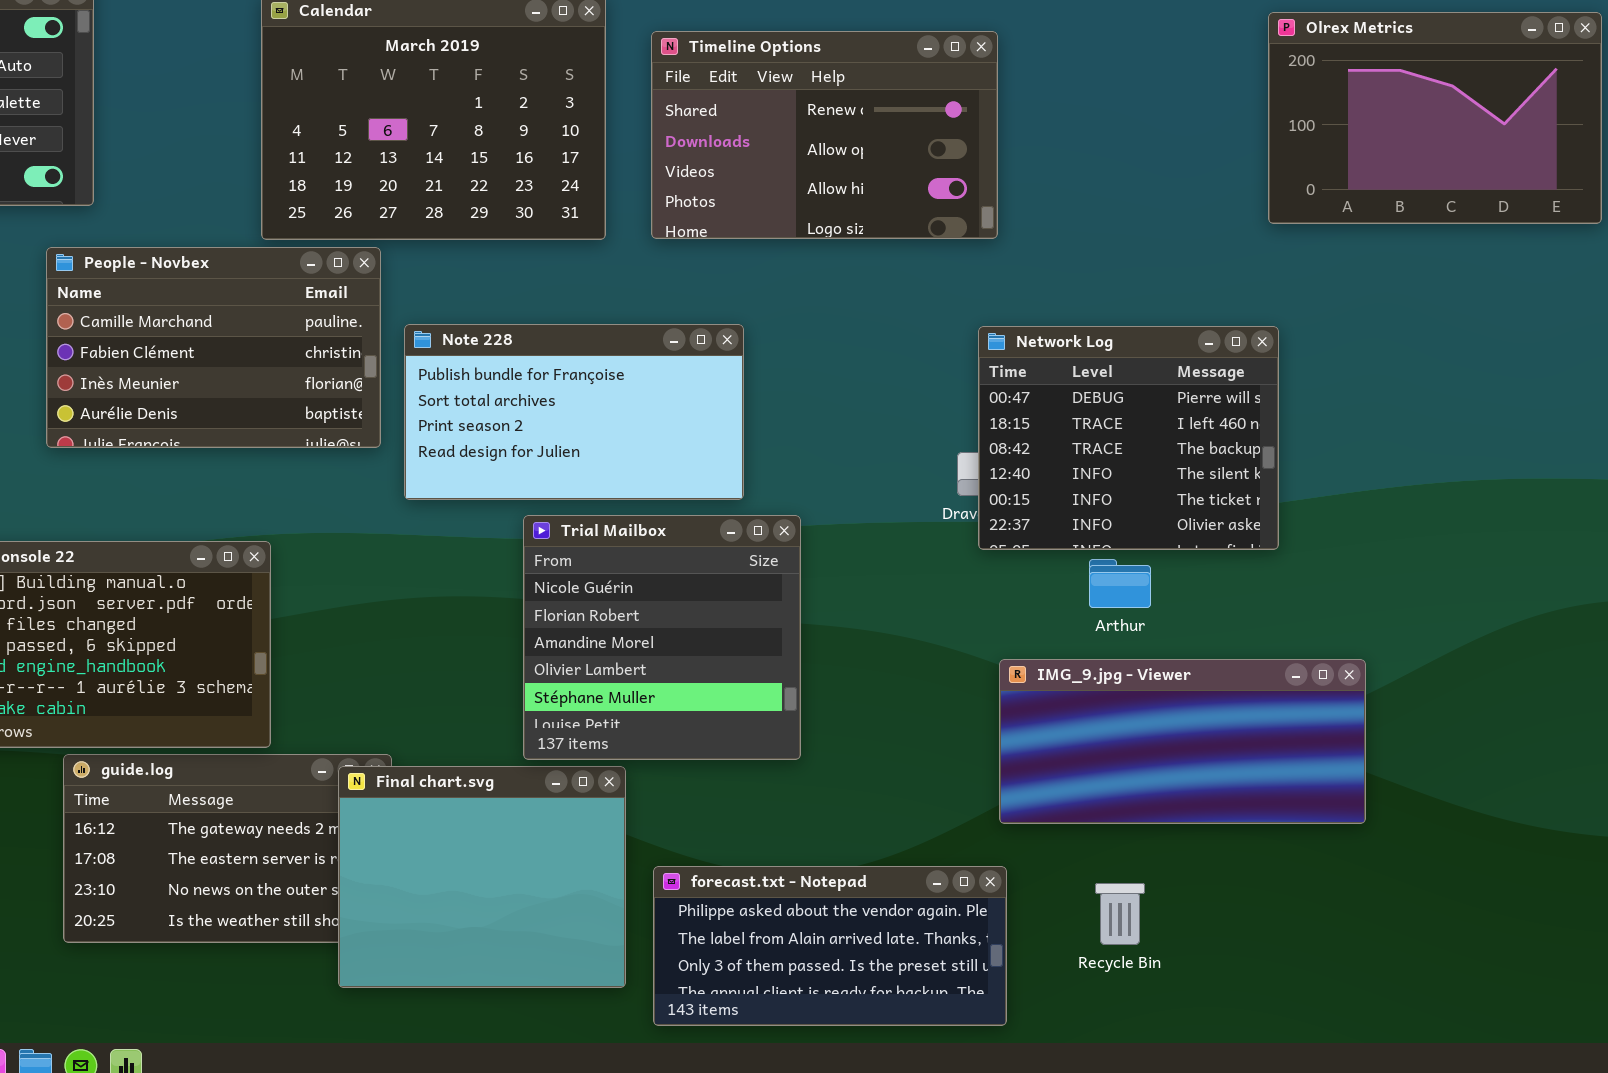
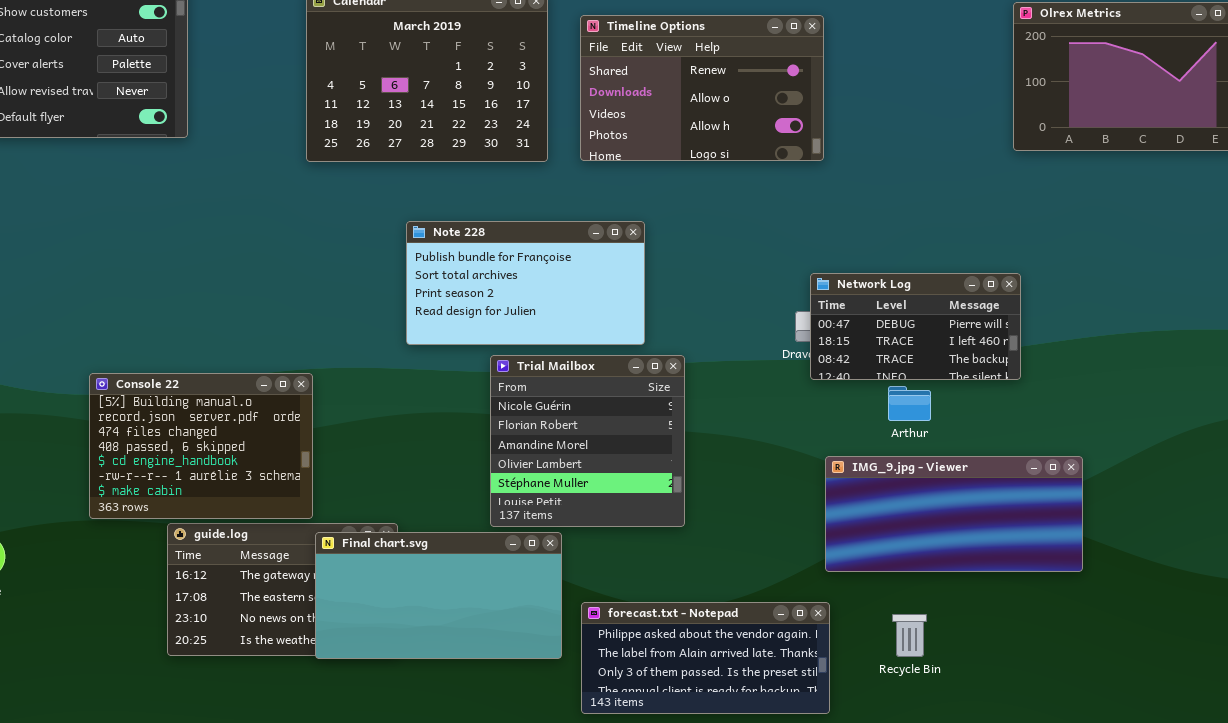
People - Novbex: [46,247,381,448] -> none, closed
Network Log: [978,326,1279,550] -> [810,273,1021,380], resized
Final chart.svg: [338,766,626,988] -> [315,532,562,659], resized

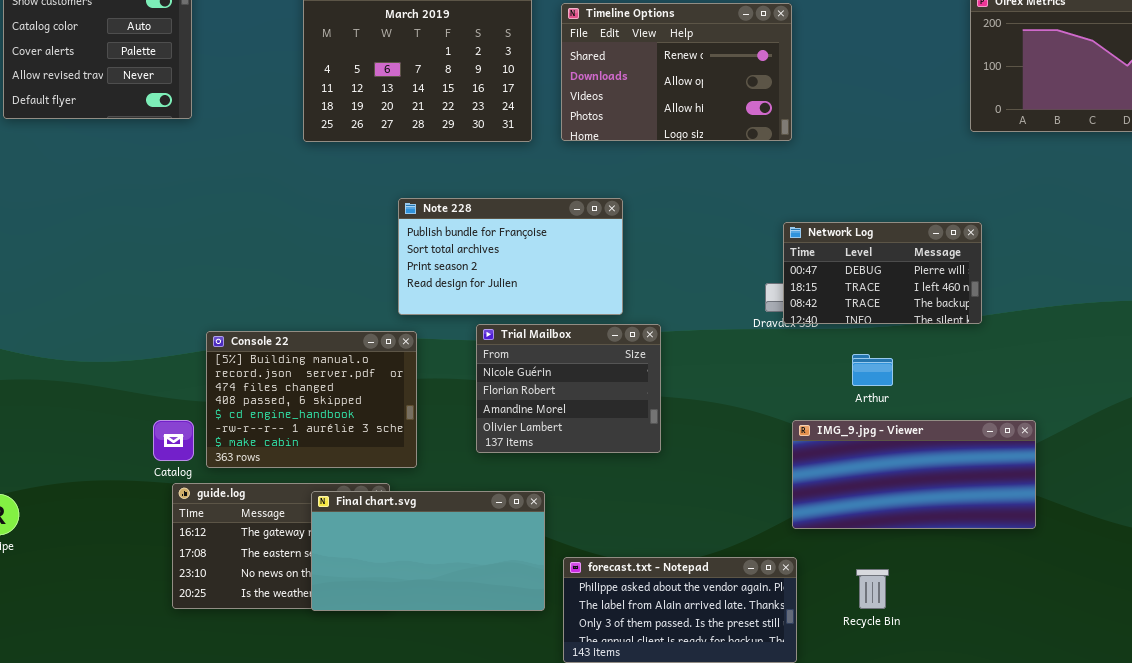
Network Log: [810,273,1021,380] -> [783,222,982,324], moved
Trial Mailbox: [490,355,685,527] -> [476,324,661,453], resized
Console 22: [89,373,313,519] -> [206,331,417,468], moved

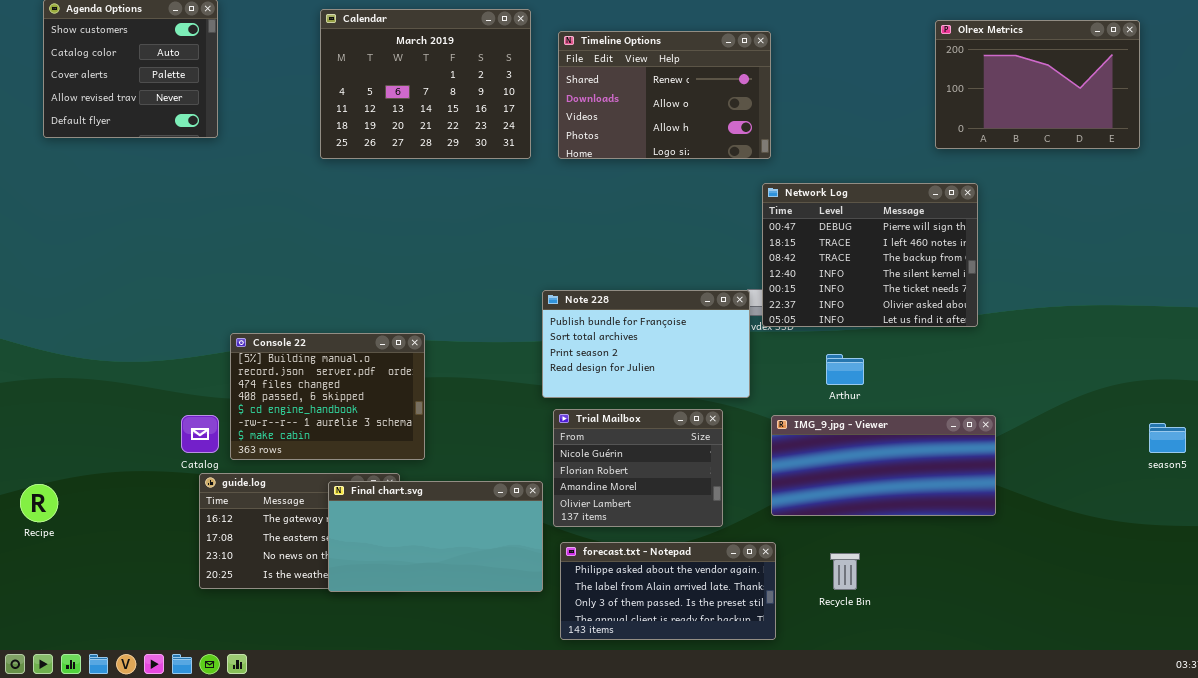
Note 228: [398,198,623,315] -> [542,290,750,398], moved
Network Log: [783,222,982,324] -> [762,183,978,327], resized
Trial Mailbox: [476,324,661,453] -> [553,409,723,527], moved

